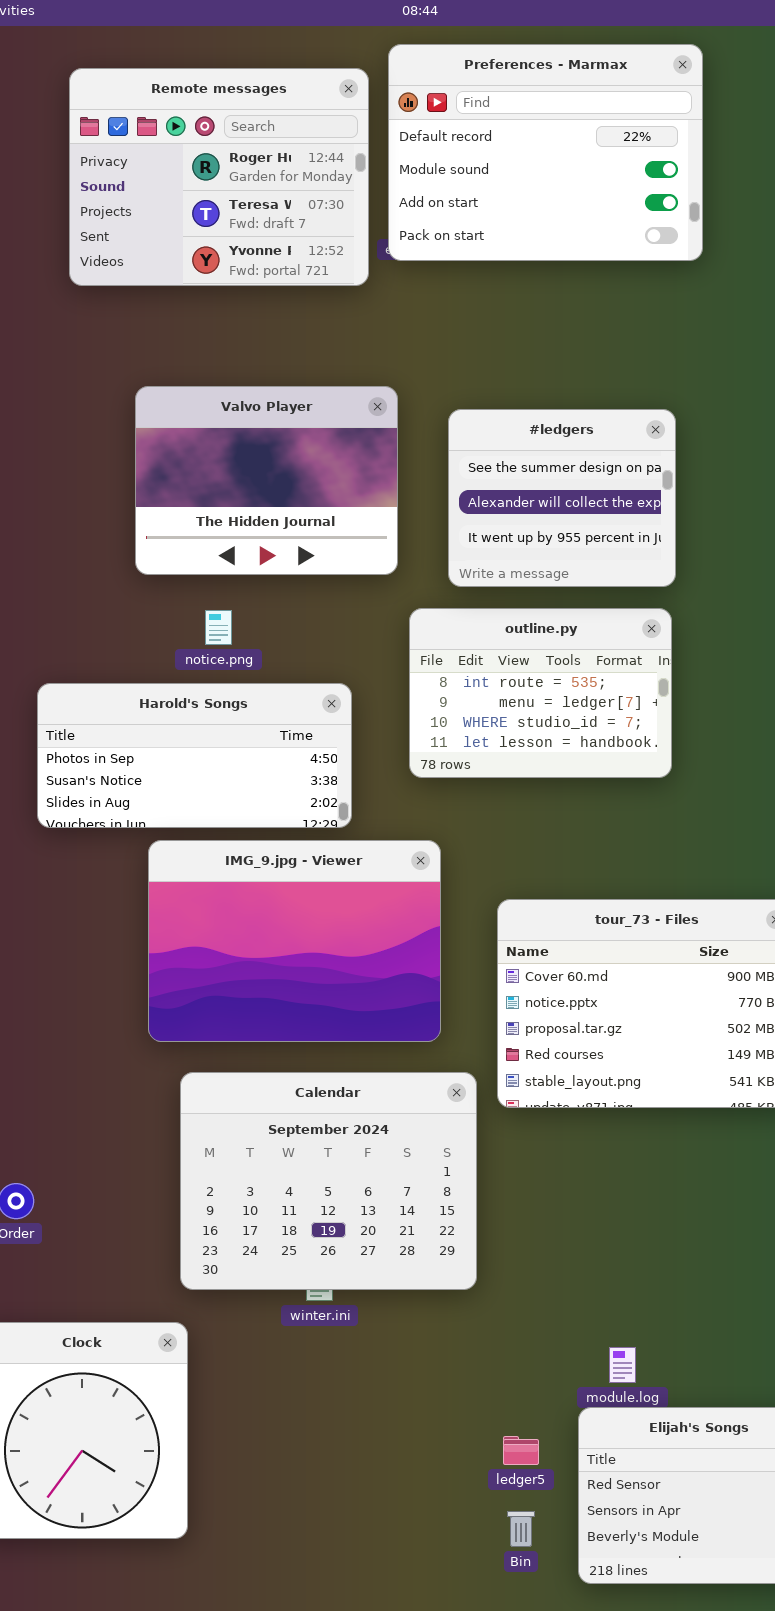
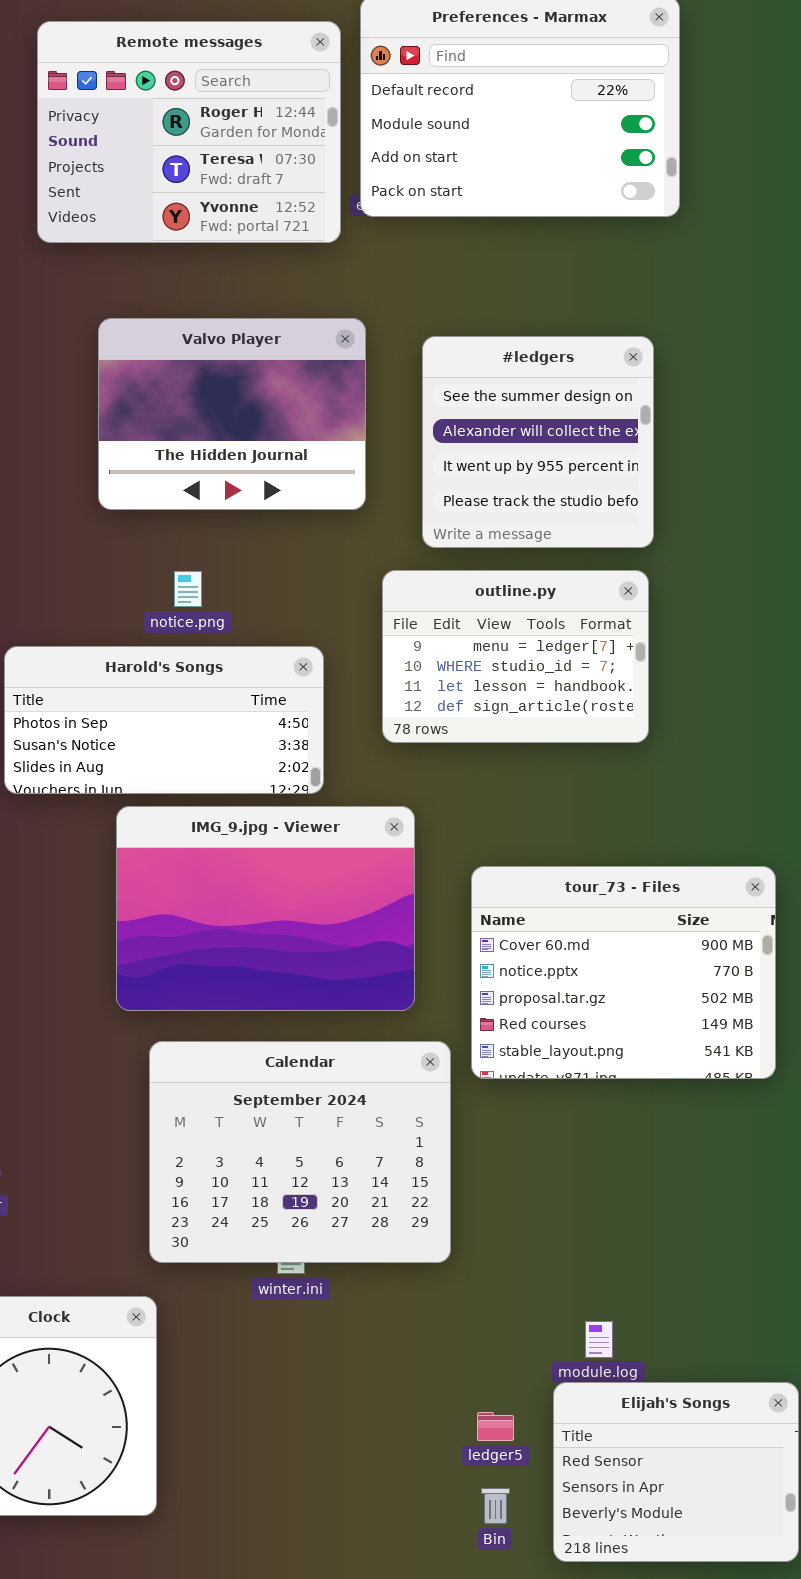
Valvo Player: [135,386,398,575] -> [98,318,366,510], moved
#ledgers: [448,409,676,587] -> [422,336,654,548], resized
outline.py: [409,608,672,778] -> [382,570,649,743], scrolled down 1 row

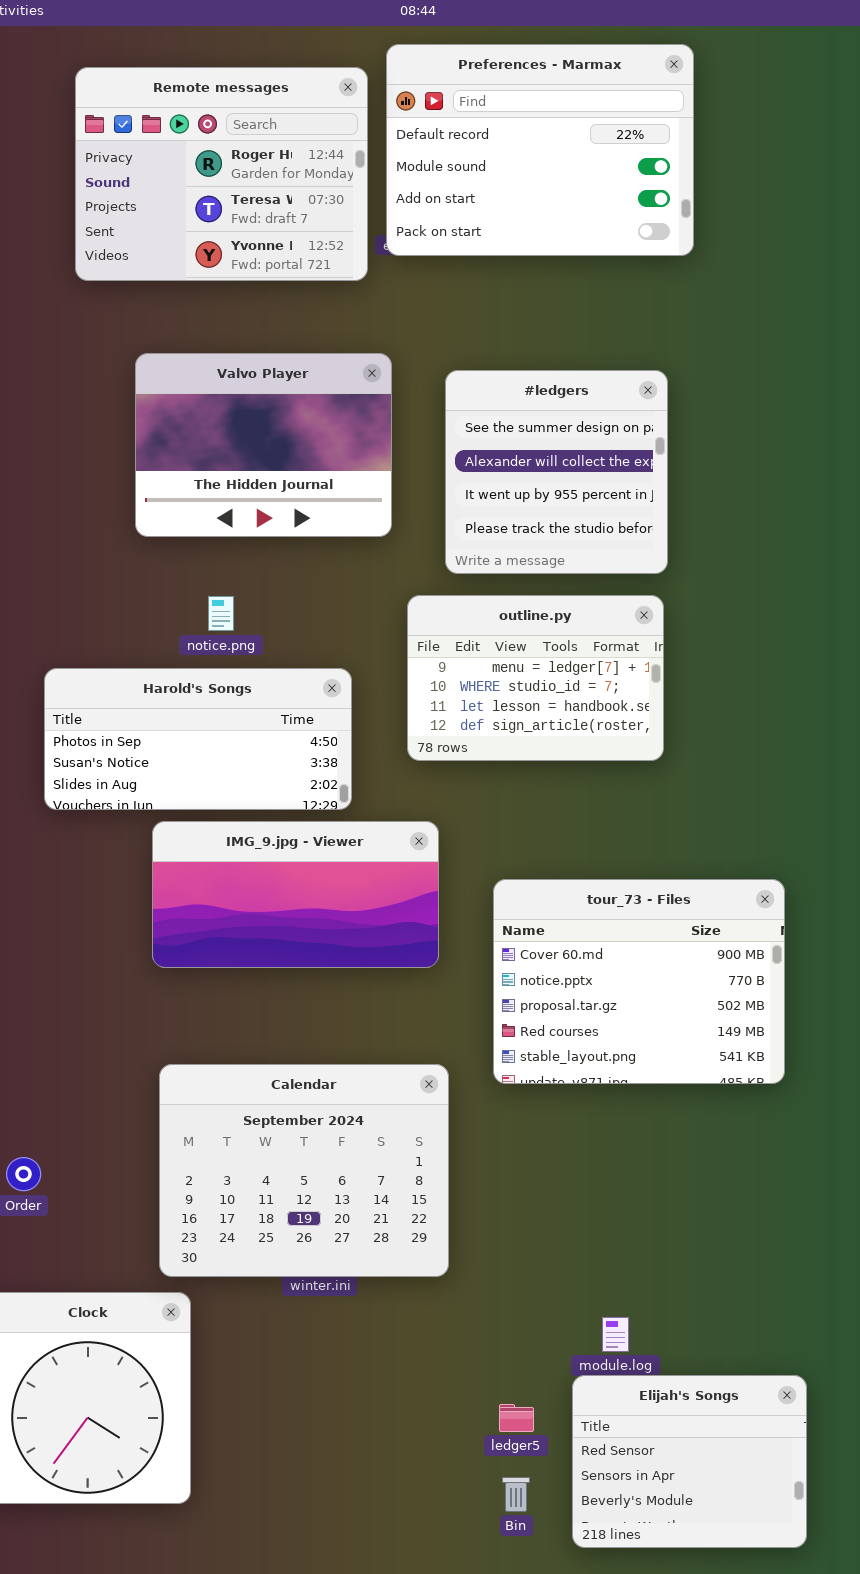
IMG_9.jpg - Viewer: [116,806,415,1011] -> [152,821,439,968], resized
Calendar: [149,1041,451,1263] -> [159,1064,449,1277], moved

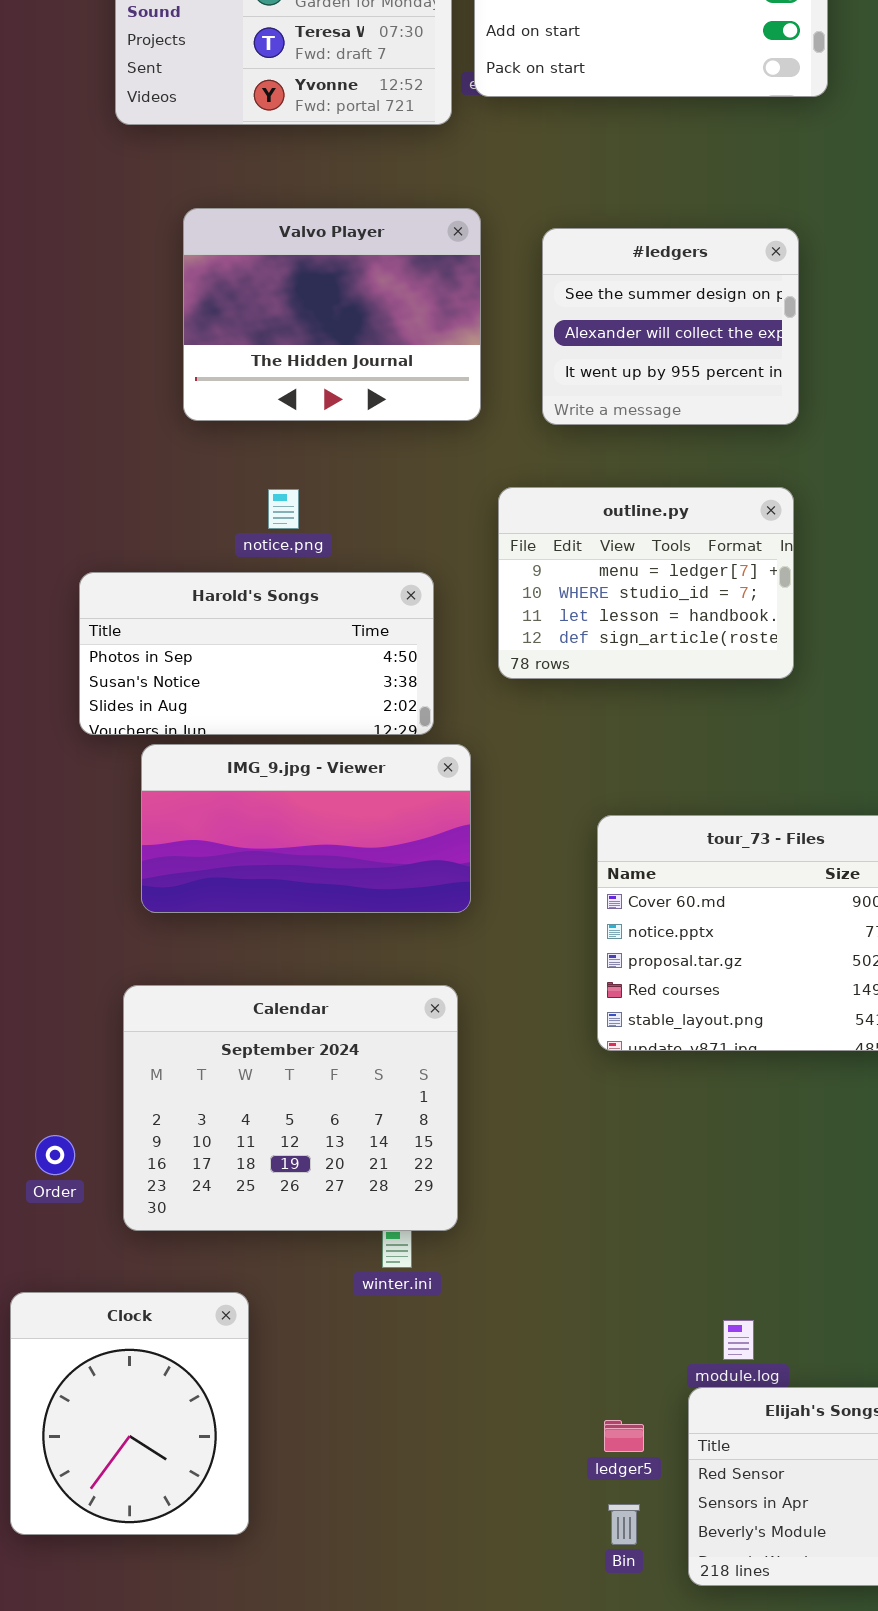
#ledgers: [445,370,668,574] -> [542,228,799,425], resized
IMG_9.jpg - Viewer: [152,821,439,968] -> [141,744,471,913], moved
Calendar: [159,1064,449,1277] -> [123,985,458,1231], moved

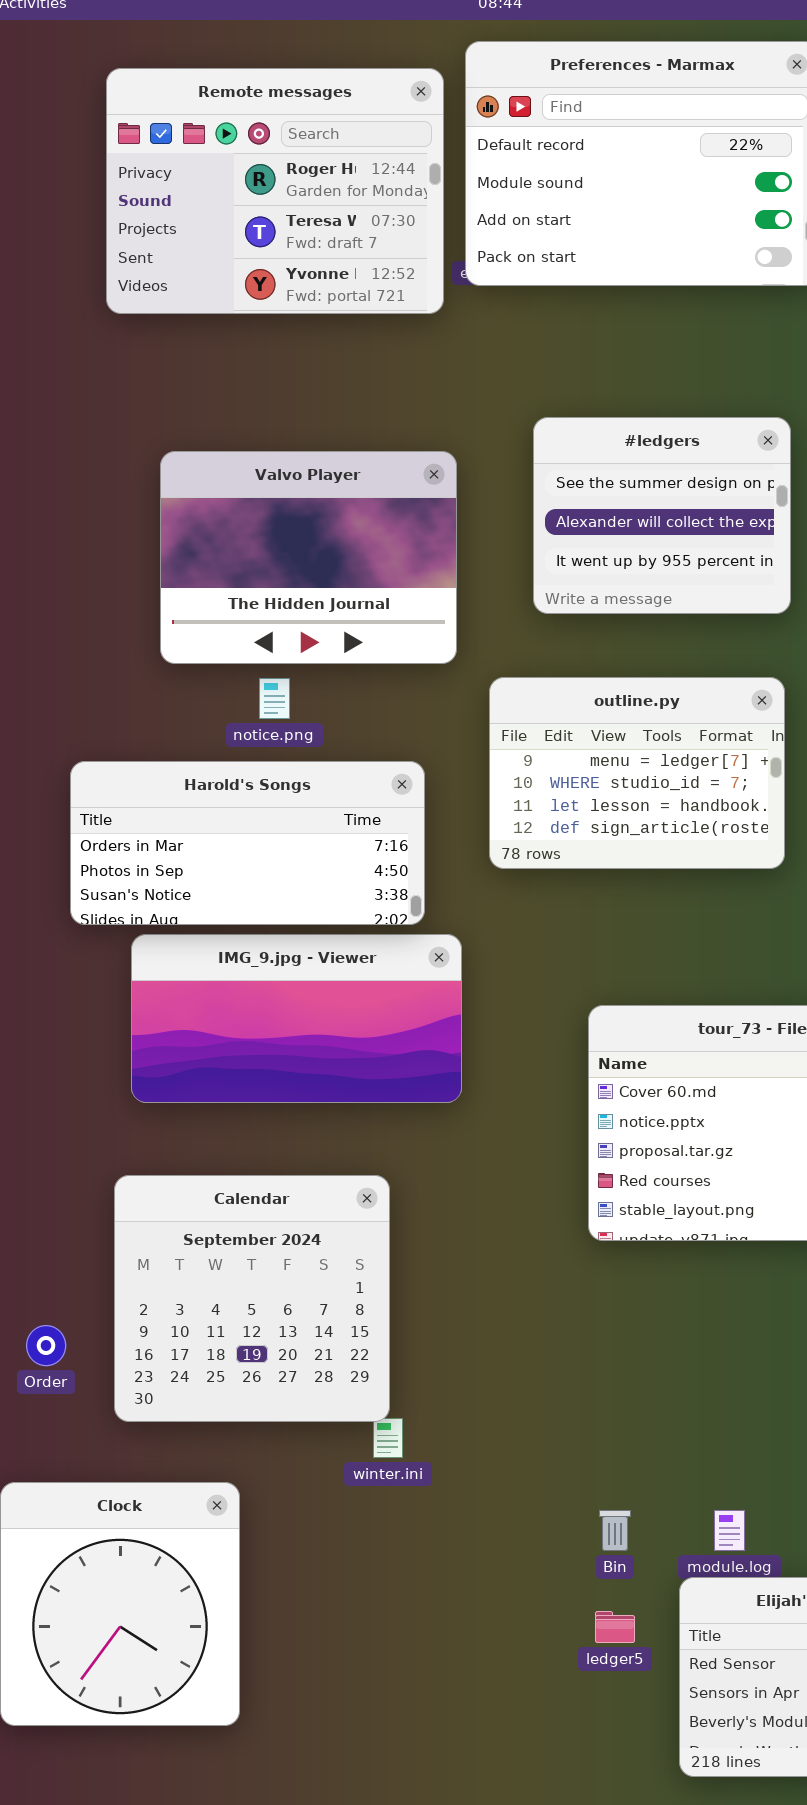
Valvo Player: [183,208,481,421] -> [160,451,457,664], moved
Harold's Songs: [79,572,434,735] -> [70,761,425,925], scrolled up 1 row
Calendar: [123,985,458,1231] -> [114,1175,390,1422], resized
Bin: [608,1504,640,1545] -> [599,1510,631,1551], moved

